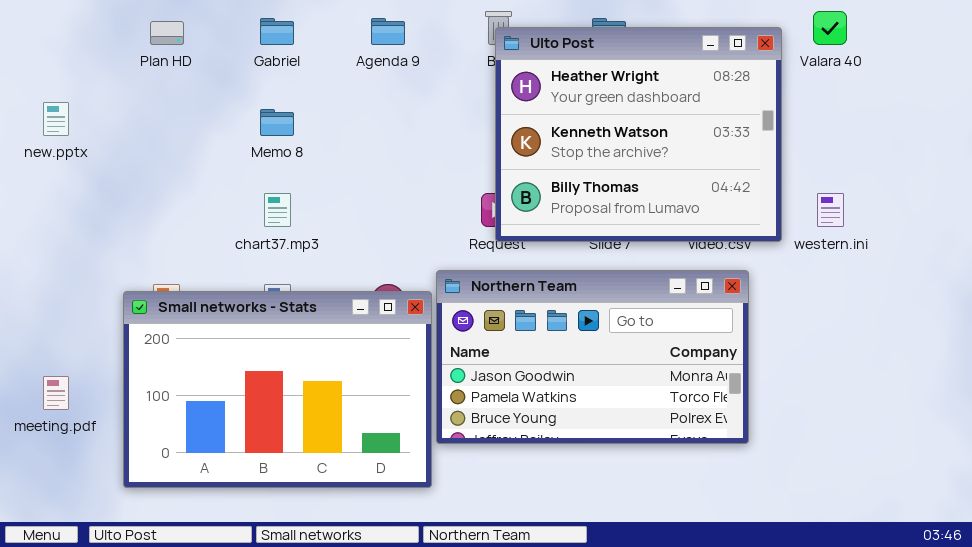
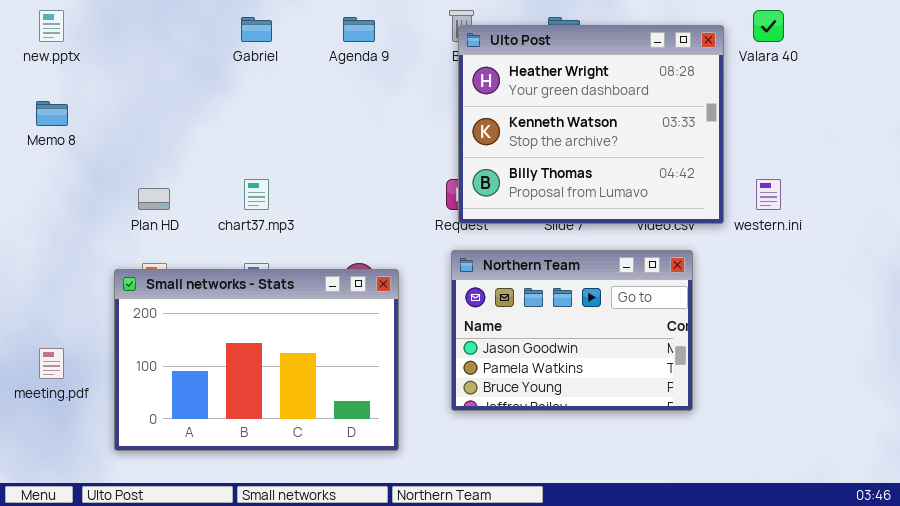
Plan HD: [150,21,184,45] -> [138,188,170,210], moved
new.pptx: [43,102,69,136] -> [39,10,64,42], moved
Memo 8: [260,109,294,136] -> [36,101,68,126], moved
Northern Team: [436,270,749,444] -> [451,250,693,411], resized

